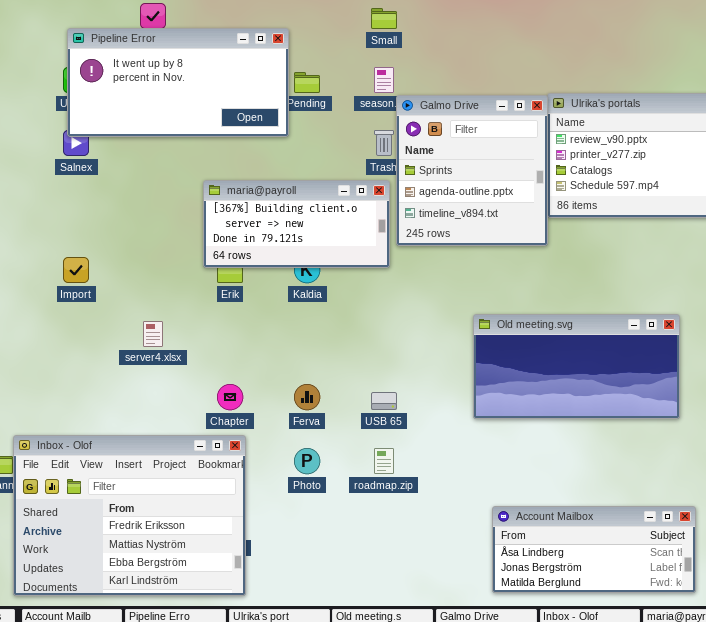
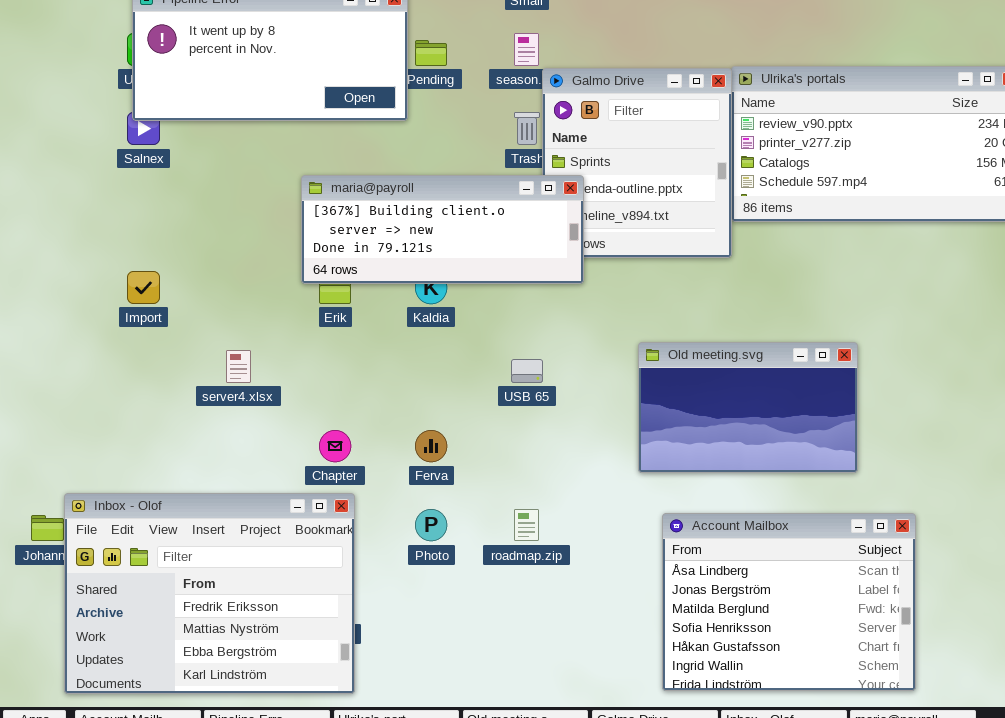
maria@payroll: [203,180,390,268] -> [301,175,584,284], resized
Old meeting.svg: [473,314,680,419] -> [638,342,858,473], resized
USB 65: [371,392,397,410] -> [511,359,543,383], moved
Account Mailbox: [492,506,696,593] -> [662,513,916,691], resized

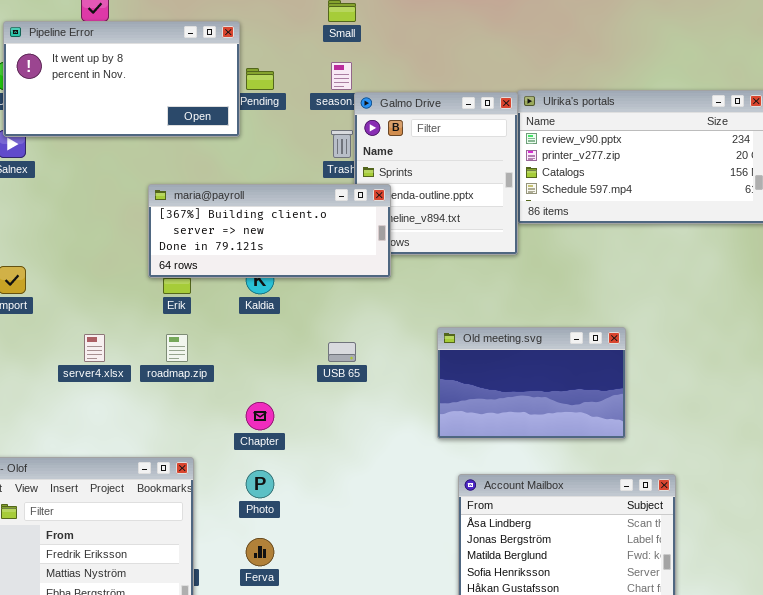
Chapter: [319,430,351,462] -> [246,402,274,430], moved
Ferva: [415,430,447,462] -> [246,538,274,566], moved
roadmap.zip: [514,509,539,541] -> [166,334,188,362], moved

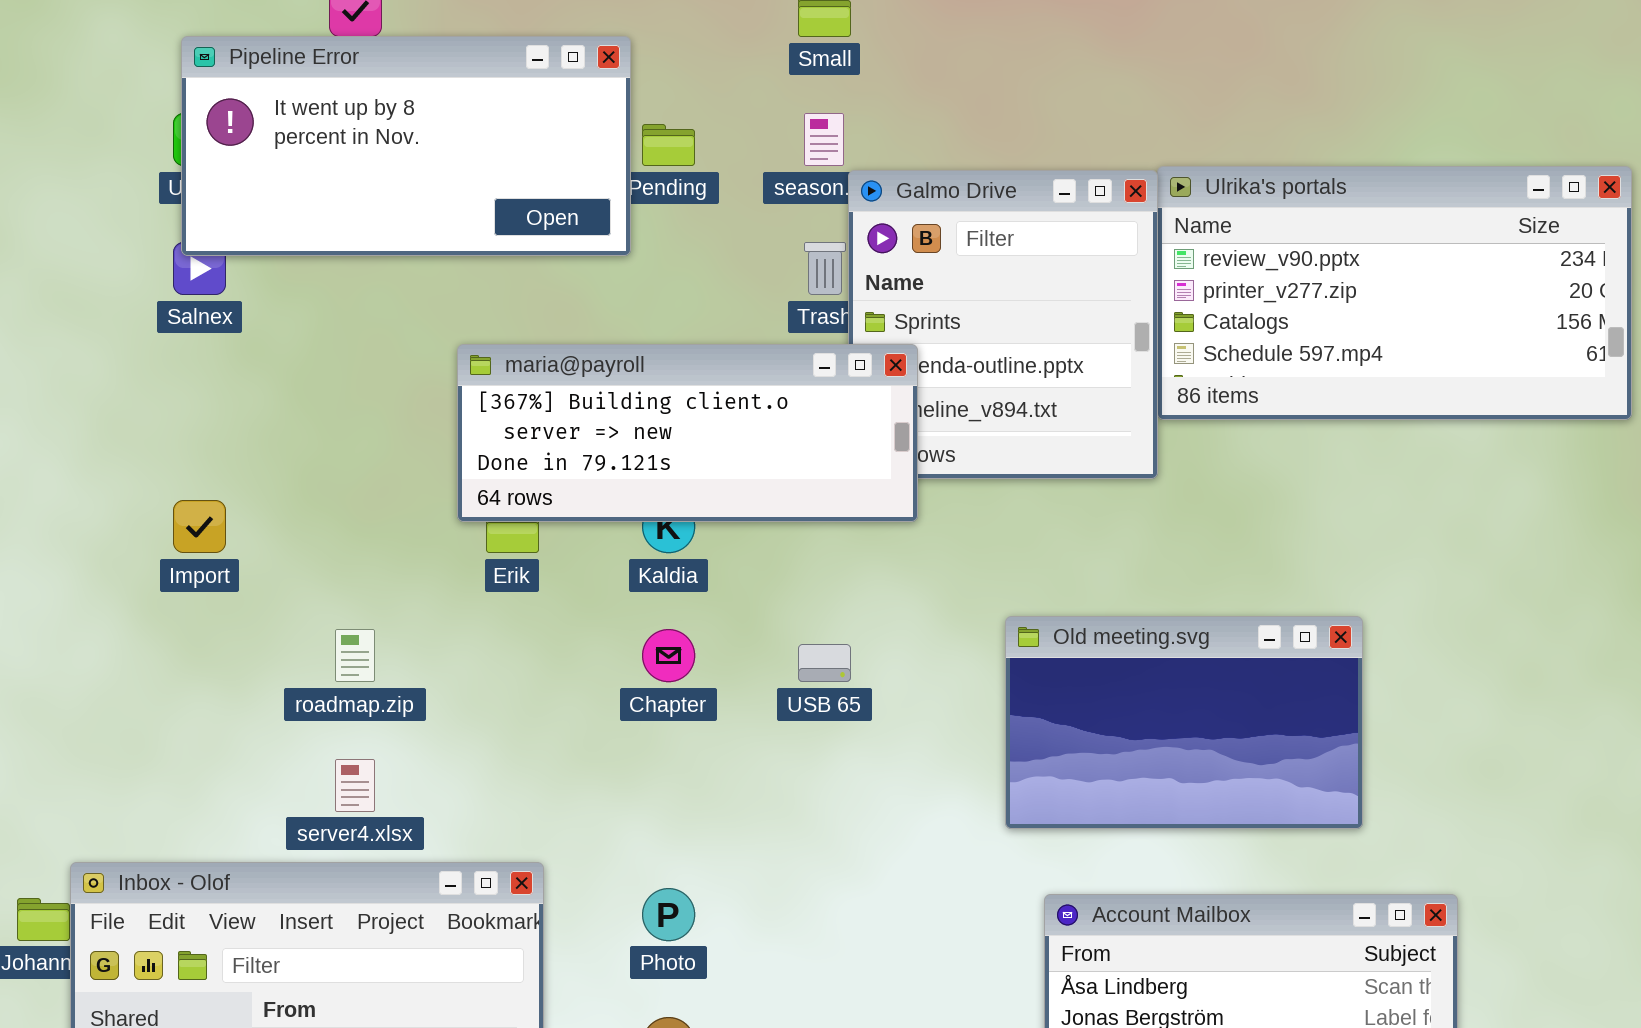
server4.xlsx: [84,334,105,362] -> [335,759,375,812], moved
roadmap.zip: [166,334,188,362] -> [335,629,375,682], moved
Chapter: [246,402,274,430] -> [642,629,695,682], moved

